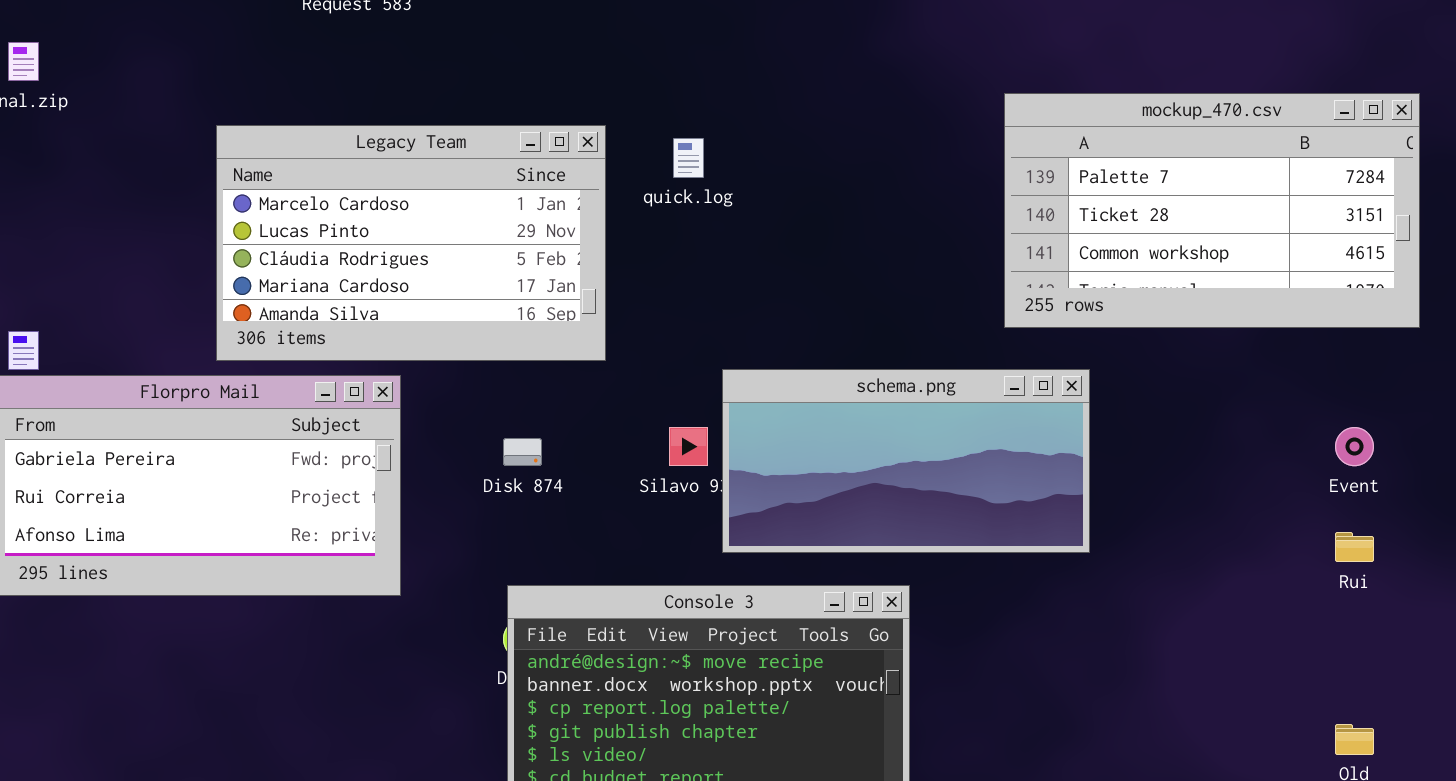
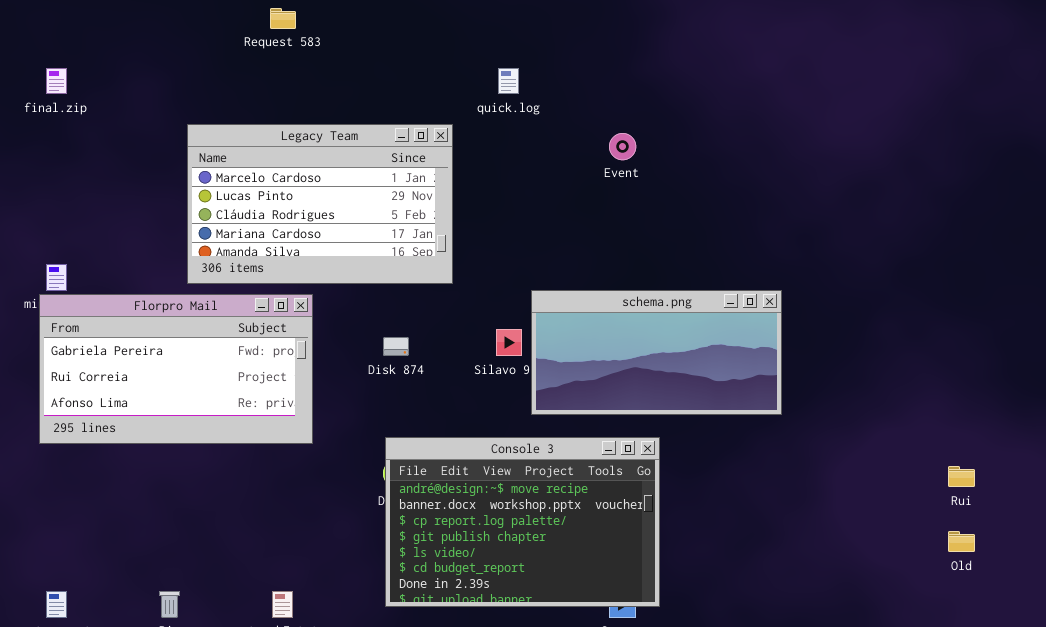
mockup_470.csv: [1004,93,1420,328] -> none, closed
quick.log: [673,138,704,178] -> [498,68,519,94], moved
Event: [1335,427,1374,466] -> [609,133,636,160], moved
Rui: [1335,532,1374,562] -> [948,466,975,487], moved

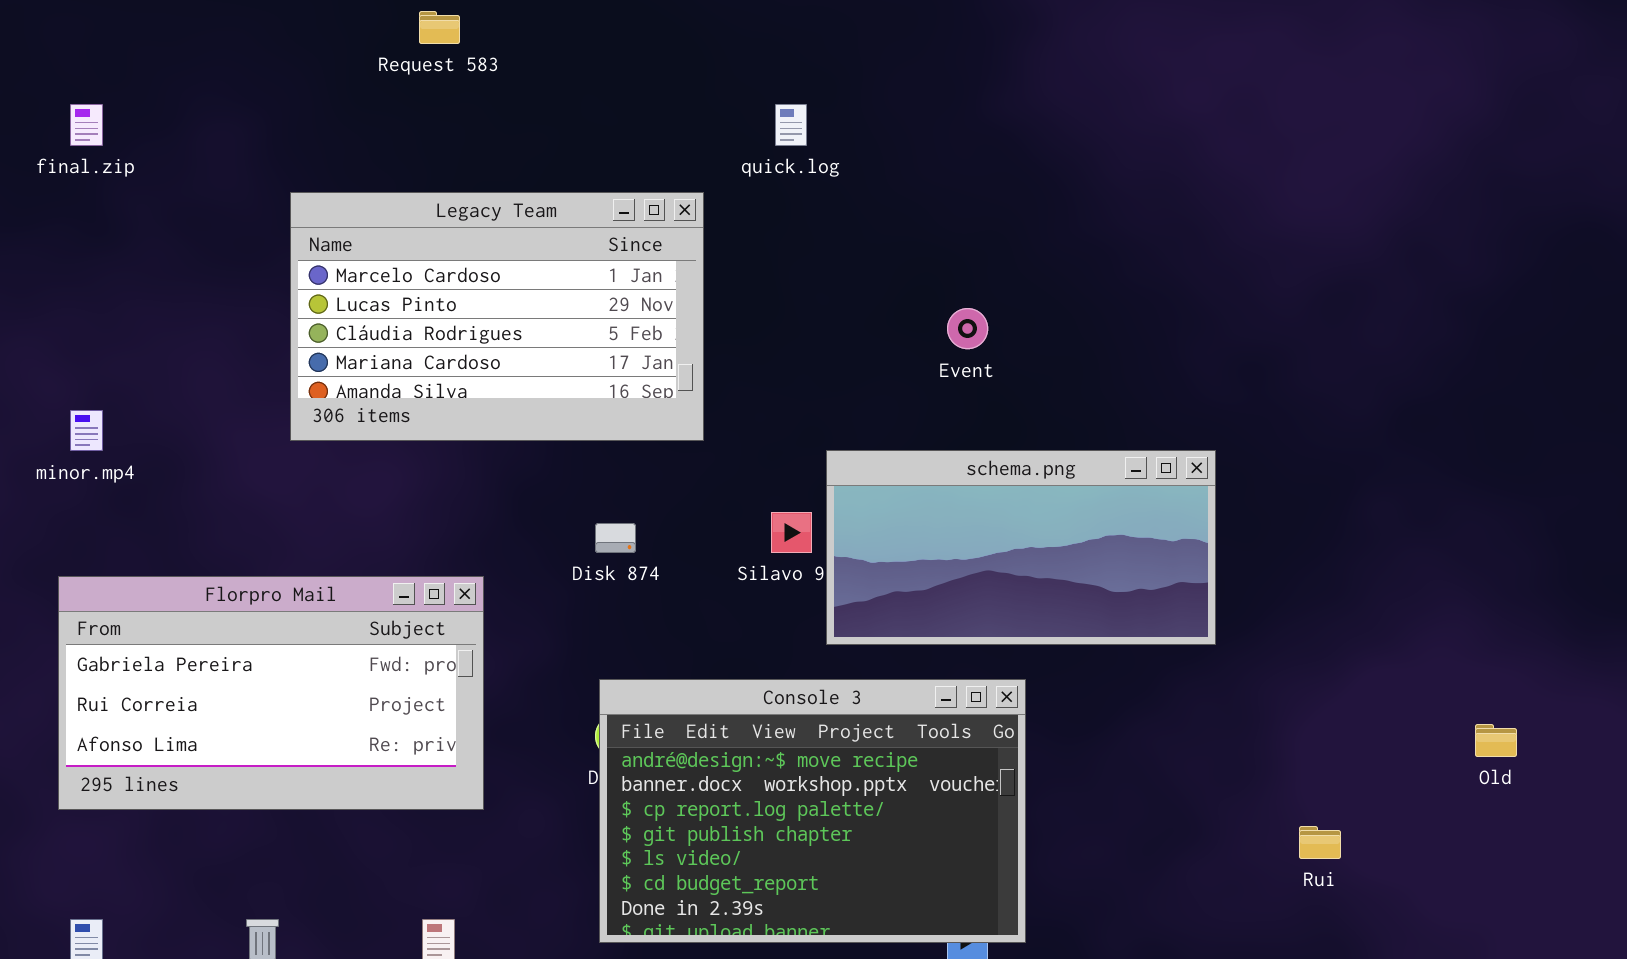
Event: [609,133,636,160] -> [947,308,988,349], moved
Florpro Mail: [39,294,313,444] -> [58,576,484,810], moved
Rui: [948,466,975,487] -> [1299,826,1341,859], moved
Old: [948,531,975,552] -> [1475,724,1517,757], moved

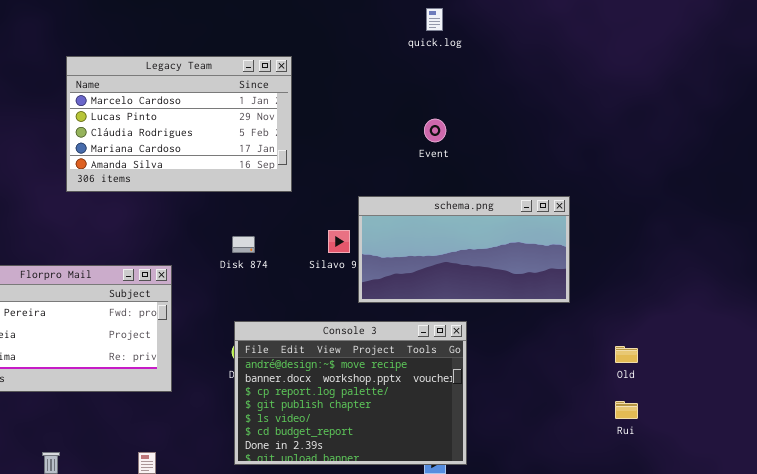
quick.log: [775,104,807,146] -> [426,8,443,31], moved
Old: [1475,724,1517,757] -> [615,346,638,363], moved

